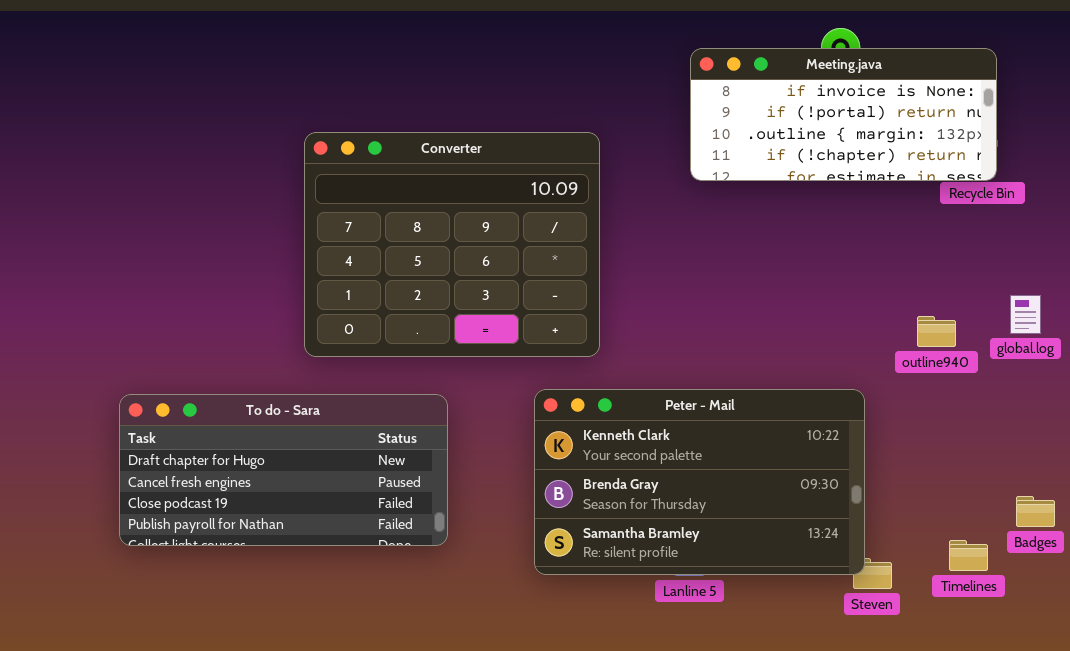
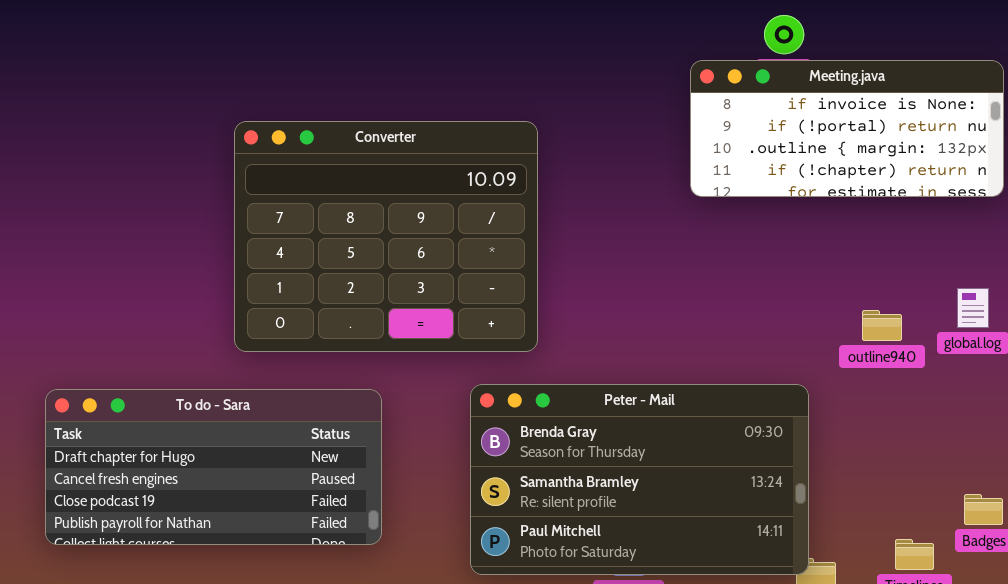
Meeting.java: [690,48,997,181] -> [690,60,1004,197], moved
Peter - Mail: [534,389,865,575] -> [470,384,809,575], scrolled down 1 row

